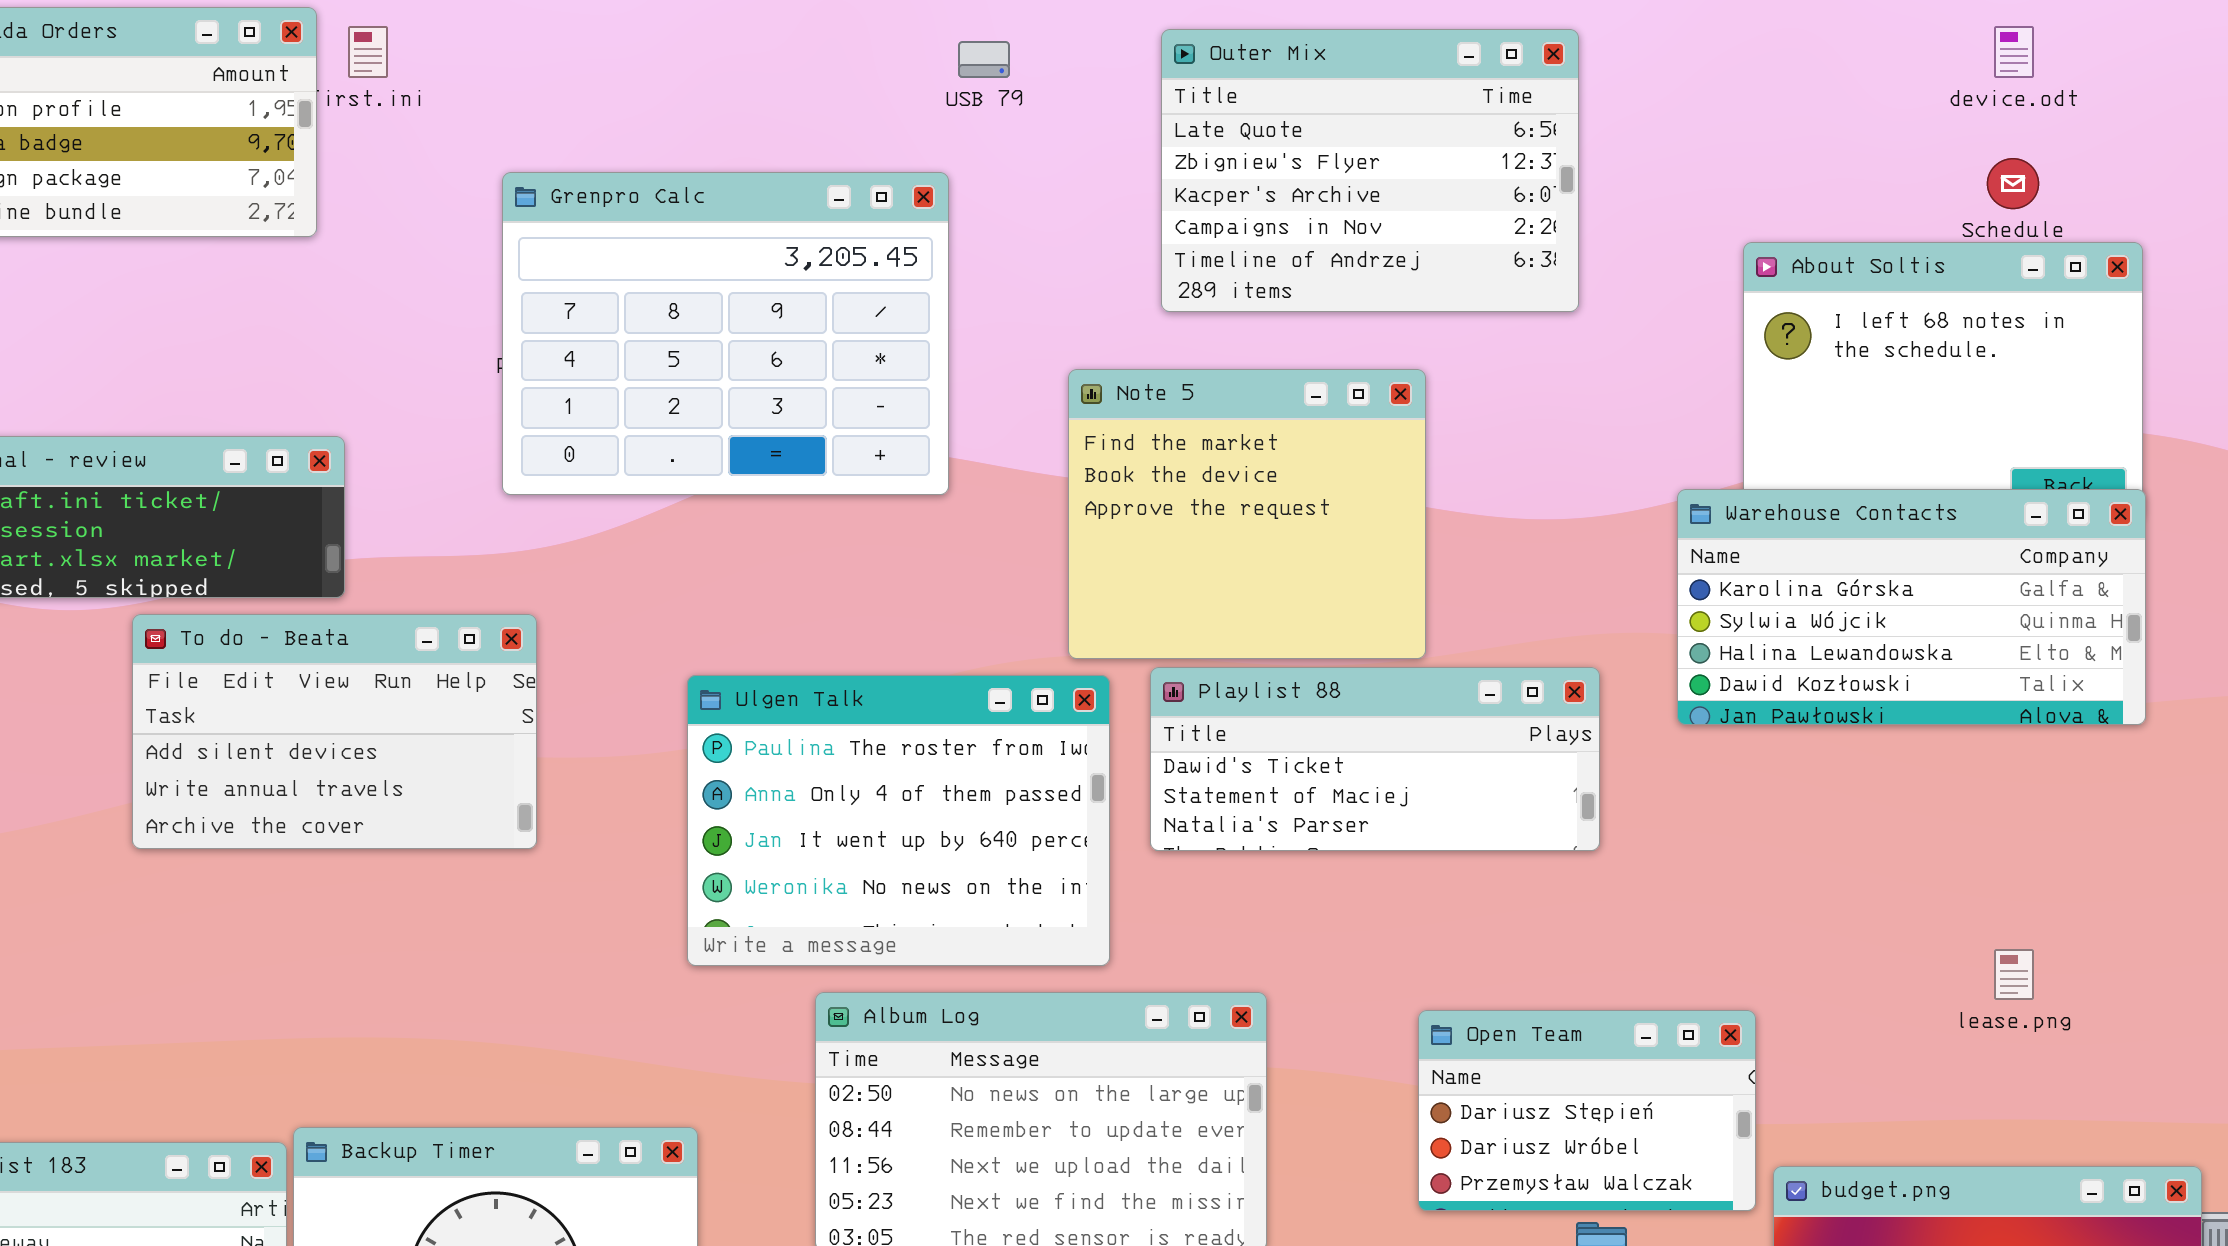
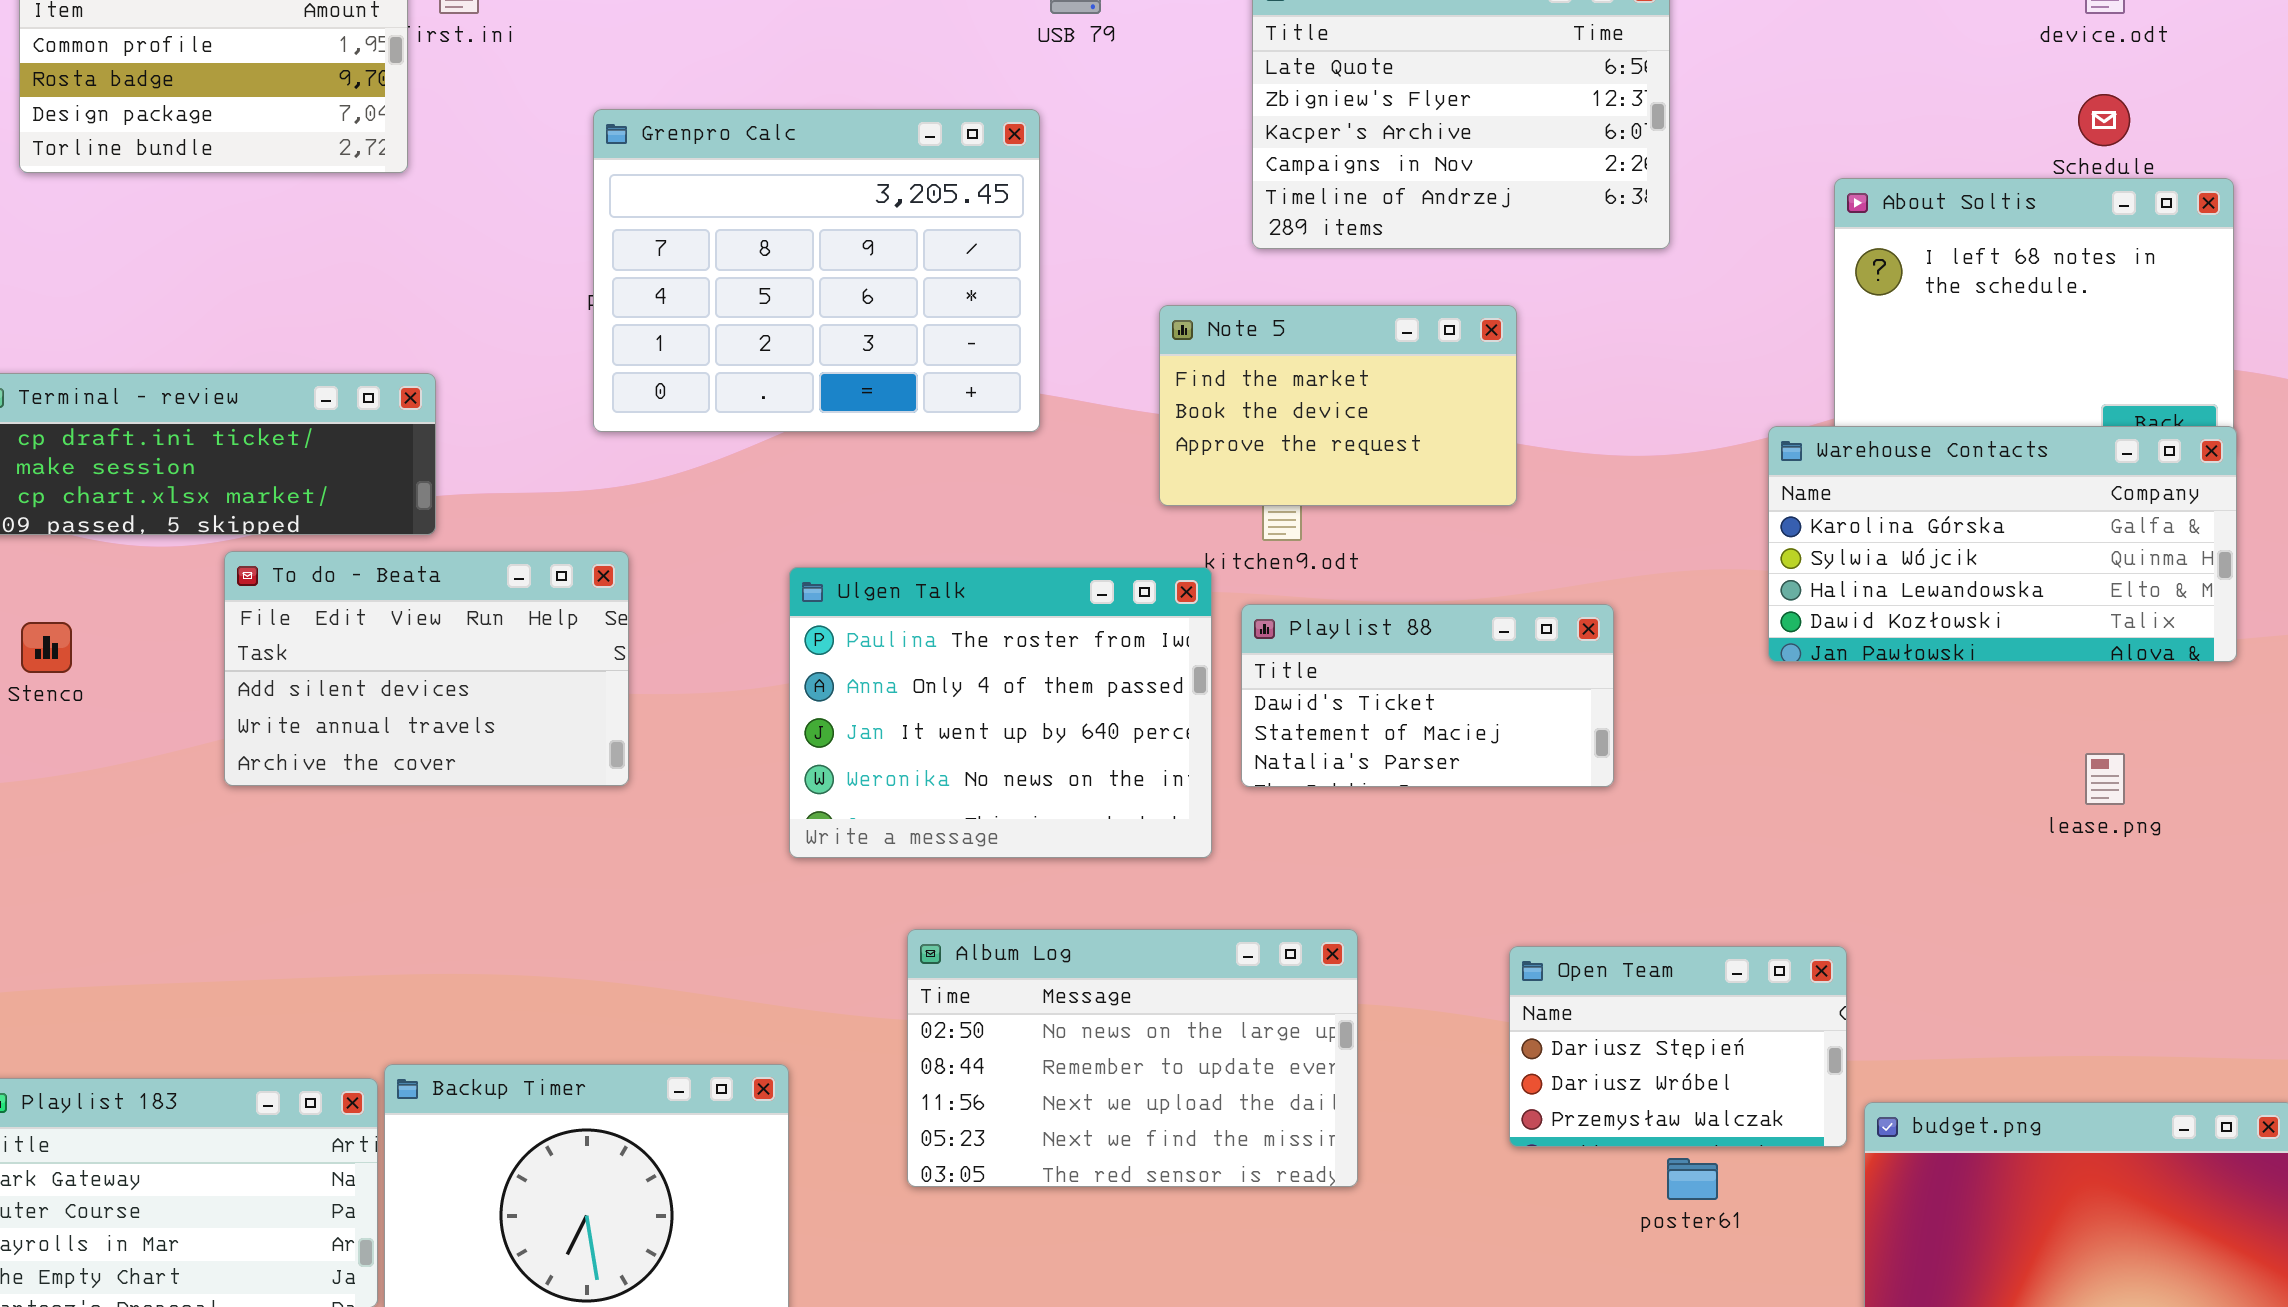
Note 5: [1068,369,1426,659] -> [1159,305,1517,506], resized
Playlist 88: [1150,667,1600,851] -> [1241,604,1614,787], resized
Ulgen Talk: [687,675,1110,966] -> [789,567,1212,858], moved
lease.png: [1994,949,2034,1000] -> [2085,753,2125,805], moved

